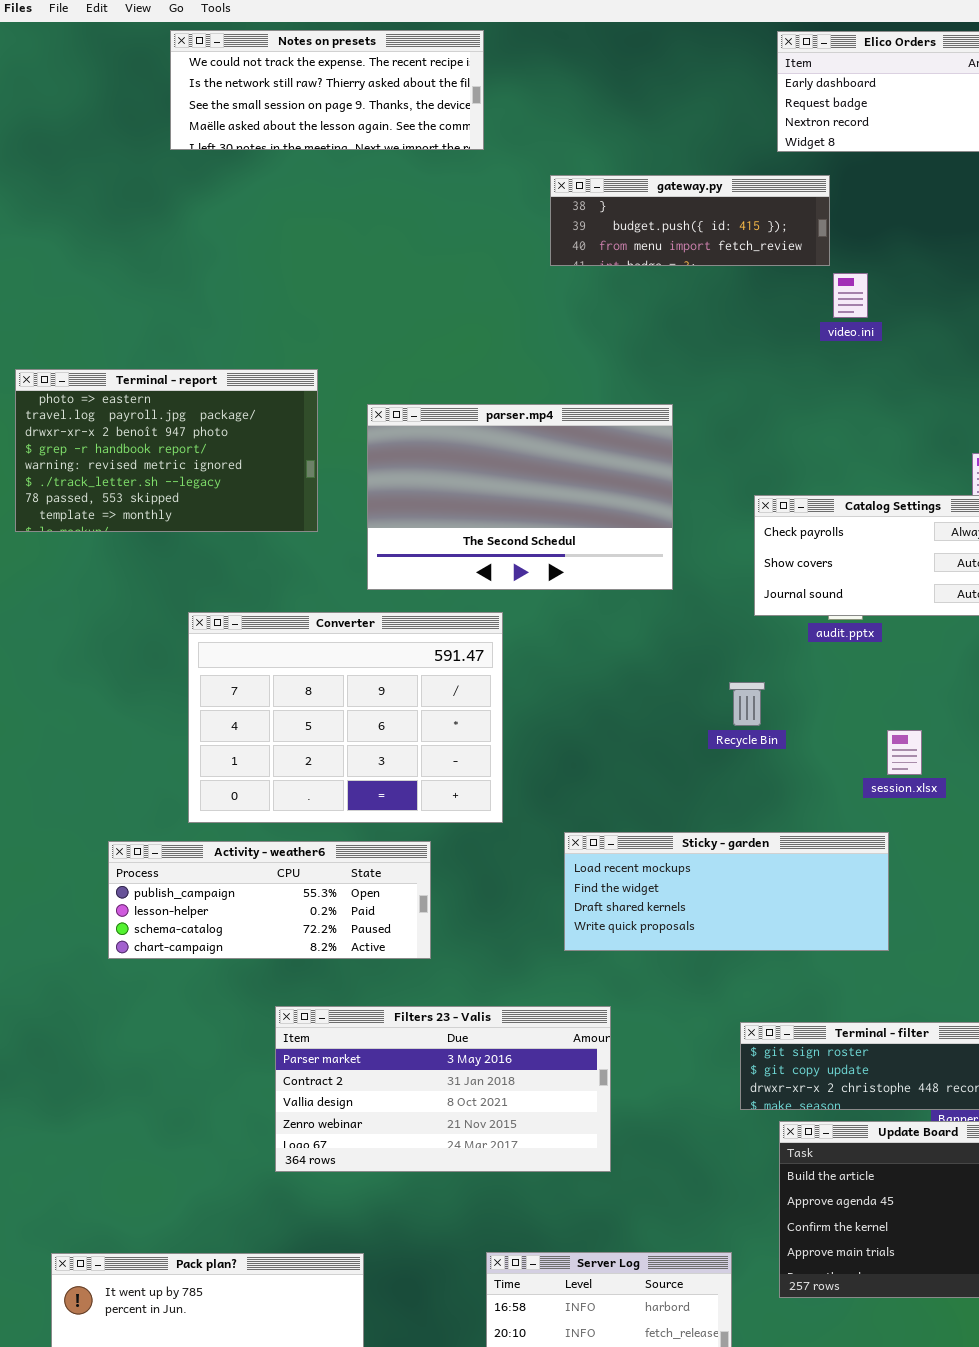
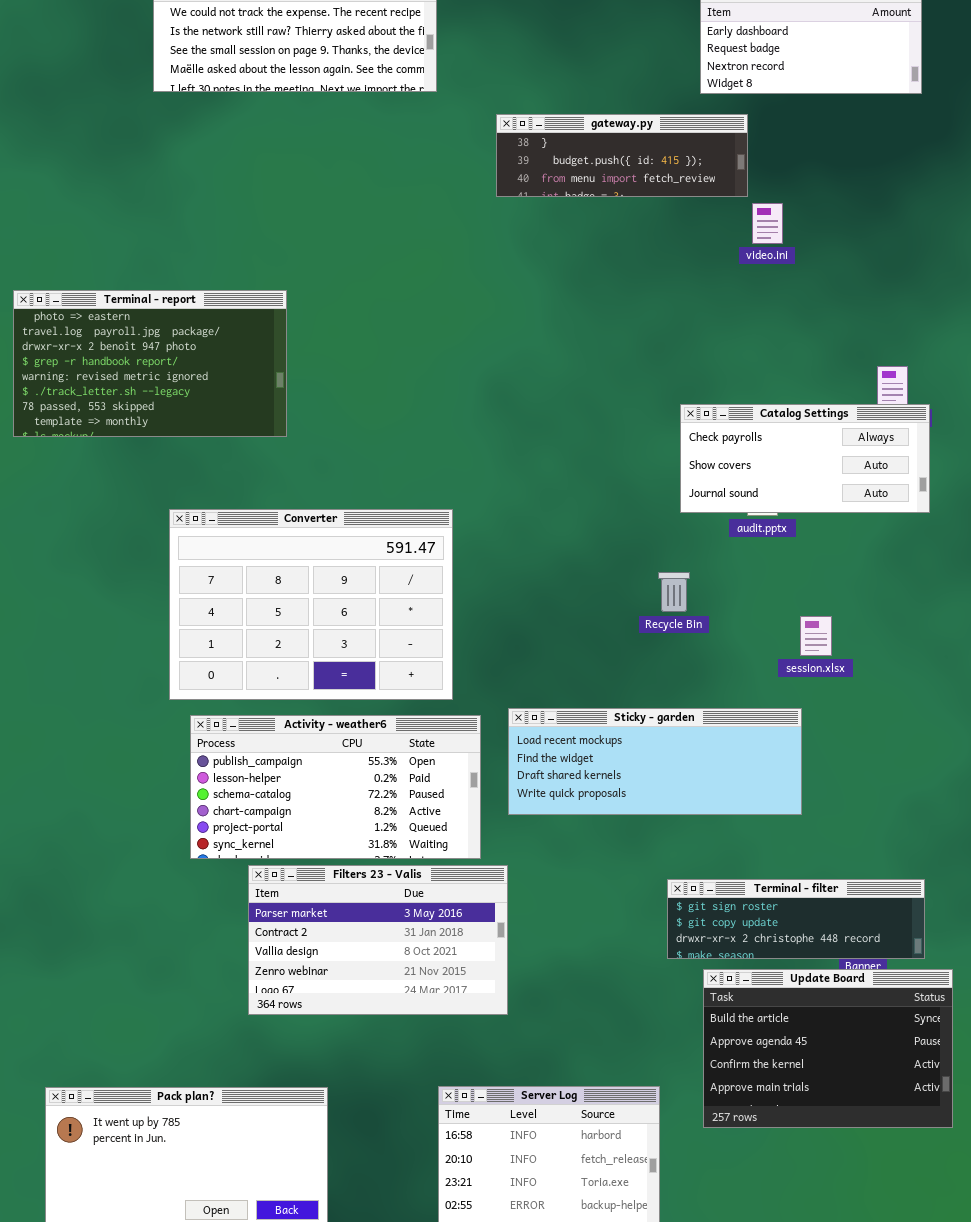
parser.mp4: [367,404,673,590] -> none, closed
Activity - weather6: [108,841,431,959] -> [190,715,481,859], moved, resized
Filters 23 - Valis: [275,1006,611,1172] -> [248,865,508,1015], resized

